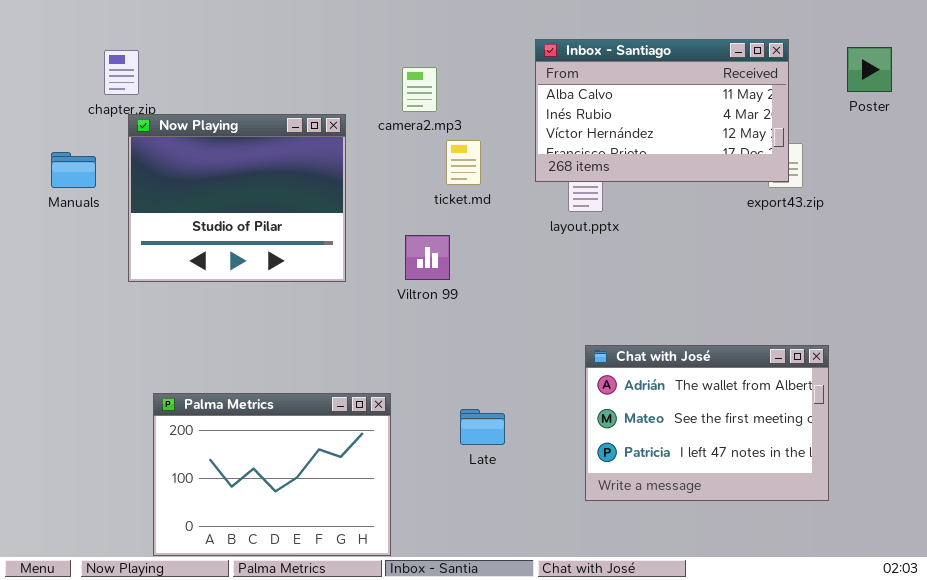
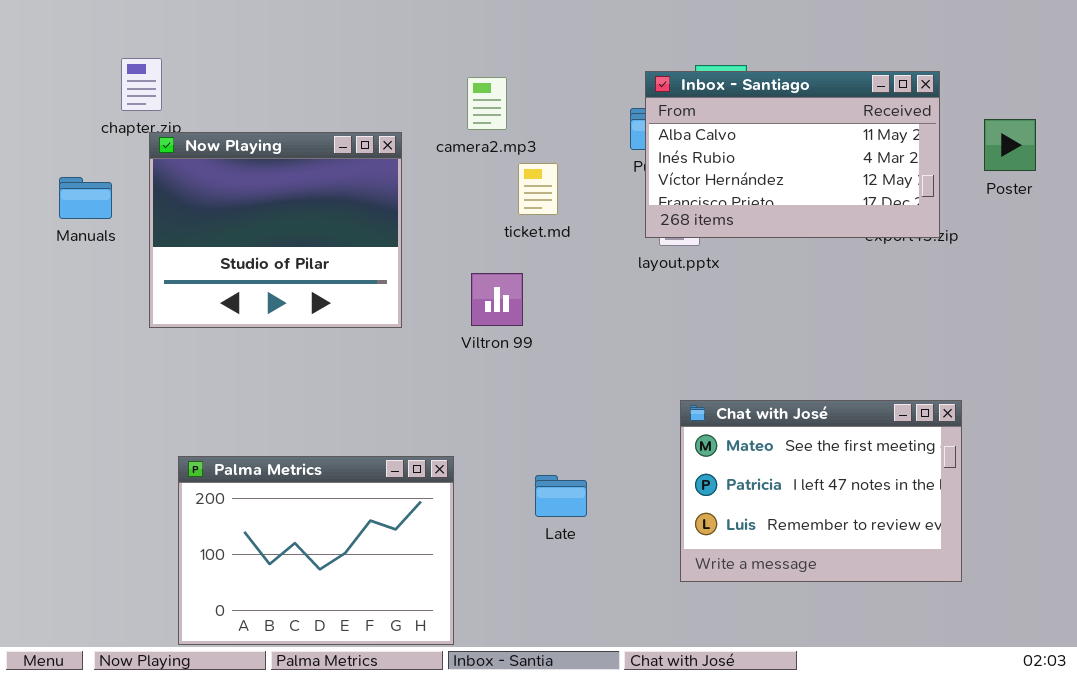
Inbox - Santiago: [535,39,789,182] -> [645,71,940,238], moved
Poster: [847,47,892,92] -> [984,119,1036,171], moved
Chat with José: [585,345,829,501] -> [680,400,962,582], scrolled down 1 row

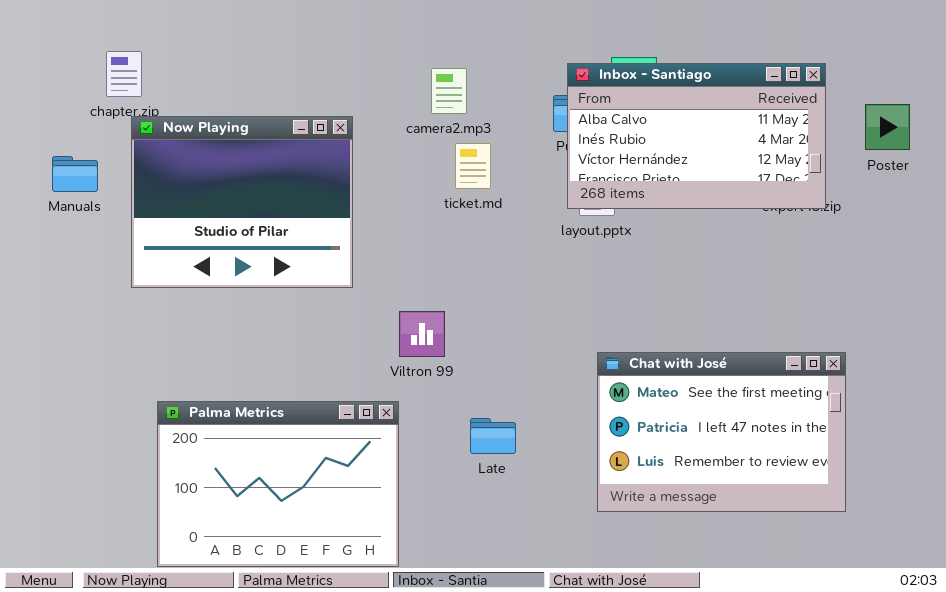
camera2.mp3: [467,77,507,130] -> [431,68,467,114], moved
Viltron 99: [471,273,523,326] -> [399,311,445,357], moved

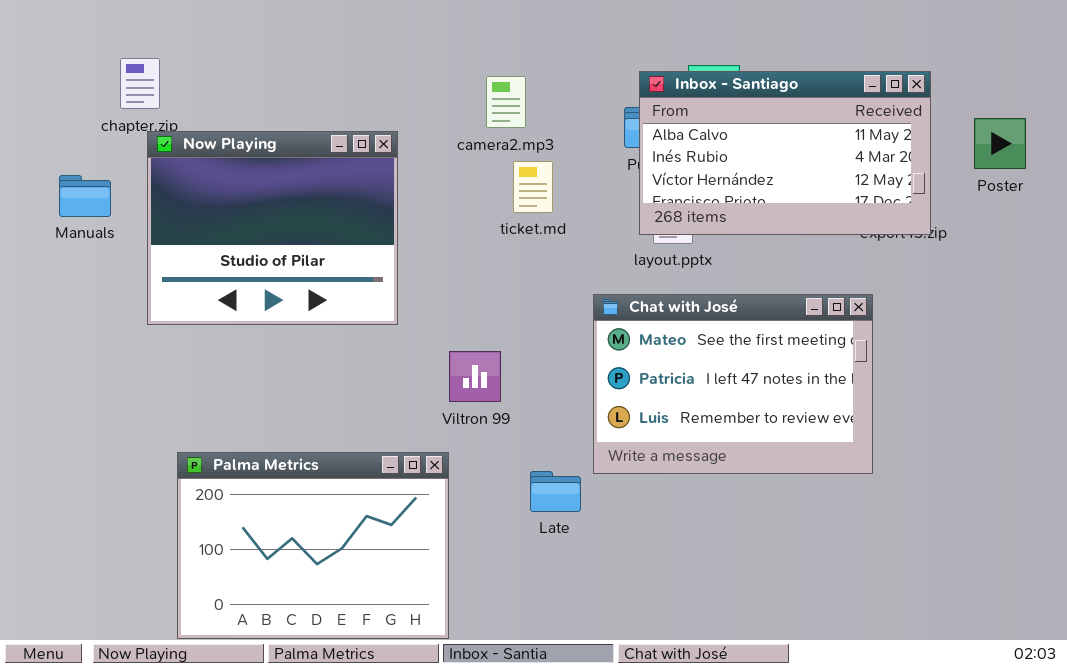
Chat with José: [597,352,846,512] -> [593,294,873,474], moved

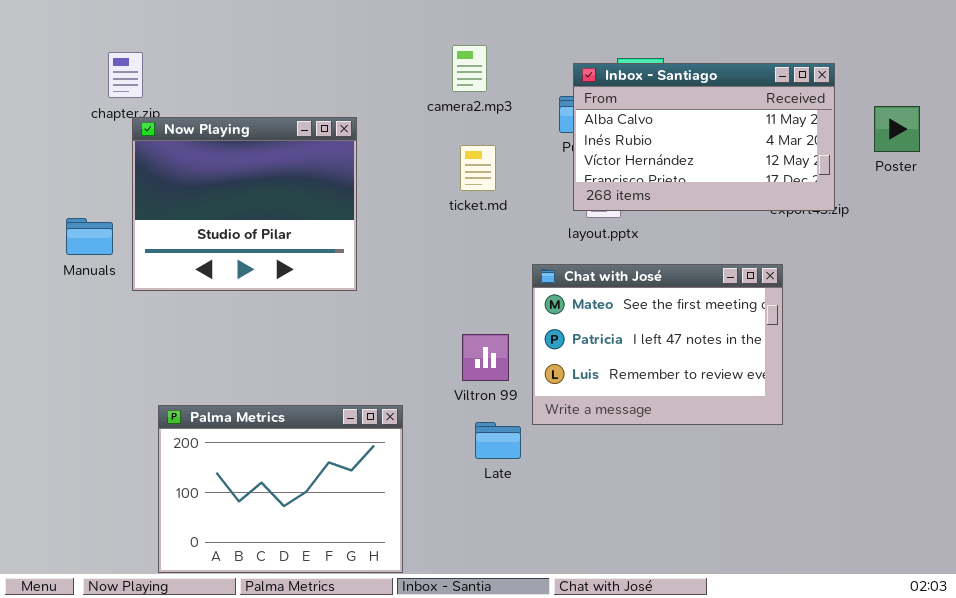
camera2.mp3: [486,76,526,128] -> [452,45,487,92], moved
Manuals: [59,175,111,217] -> [66,218,113,255], moved
Viltron 99: [449,351,501,402] -> [462,334,509,381], moved

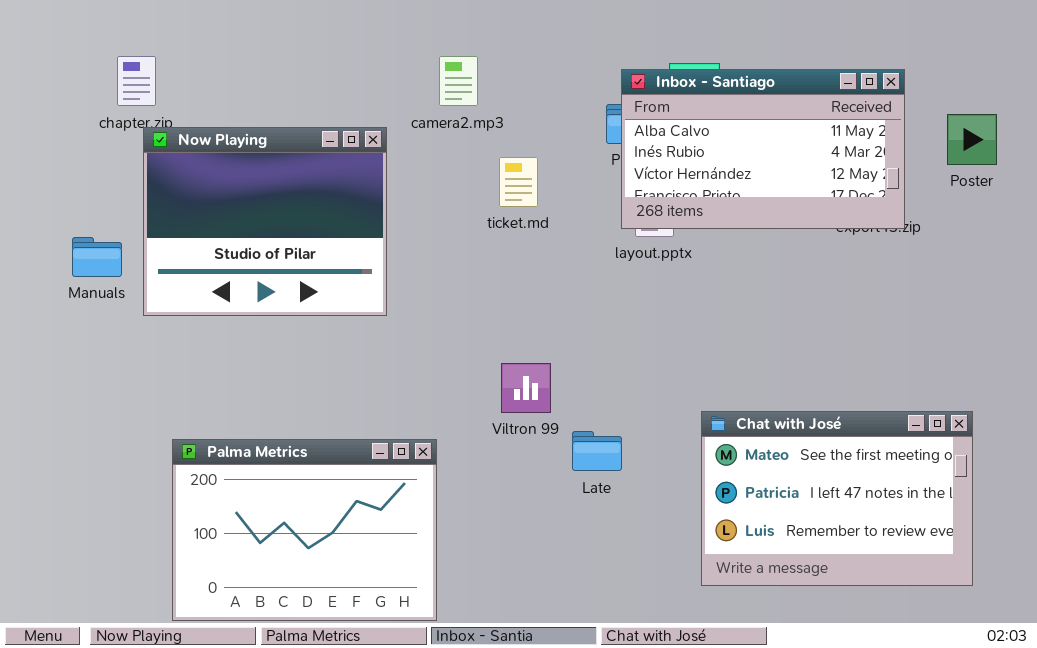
camera2.mp3: [452,45,487,92] -> [439,56,478,106], moved
Chat with José: [532,264,783,425] -> [701,411,973,586], moved
Late: [475,422,521,459] -> [572,431,622,471], moved

